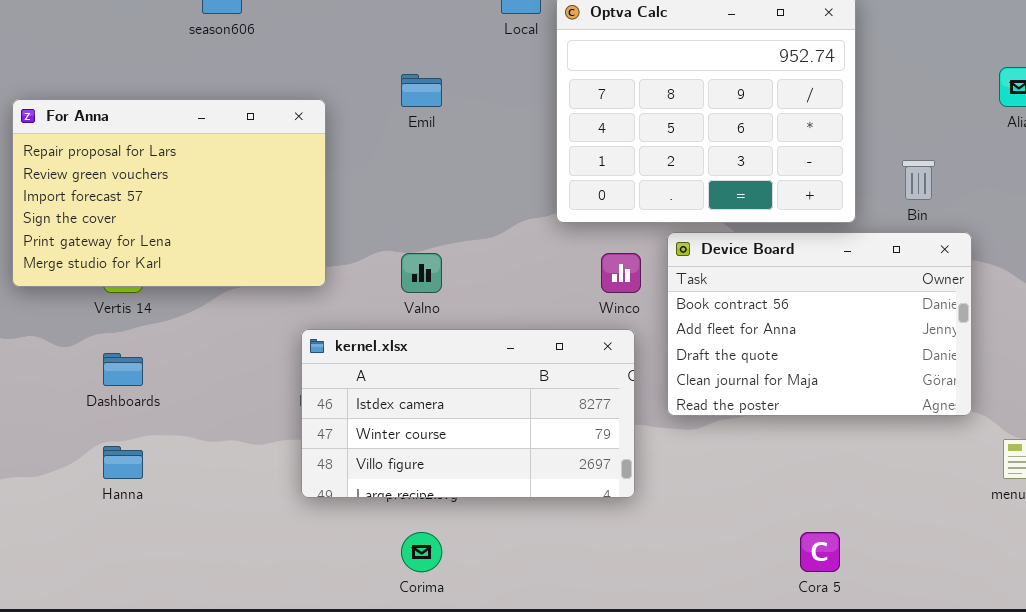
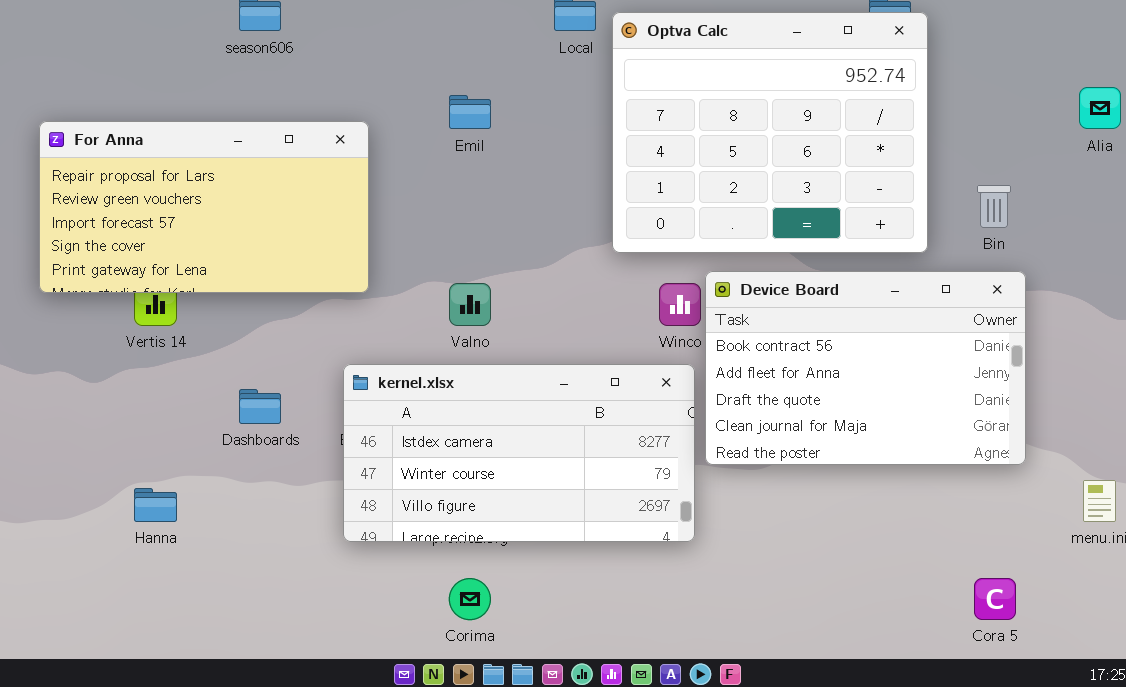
For Anna: [12,99,326,287] -> [39,121,369,293], resized
Device Board: [667,232,972,416] -> [705,271,1026,465], moved
Dashboards: [103,353,143,386] -> [239,389,281,424], moved
Cora 5: [800,532,840,572] -> [974,578,1016,620], moved

